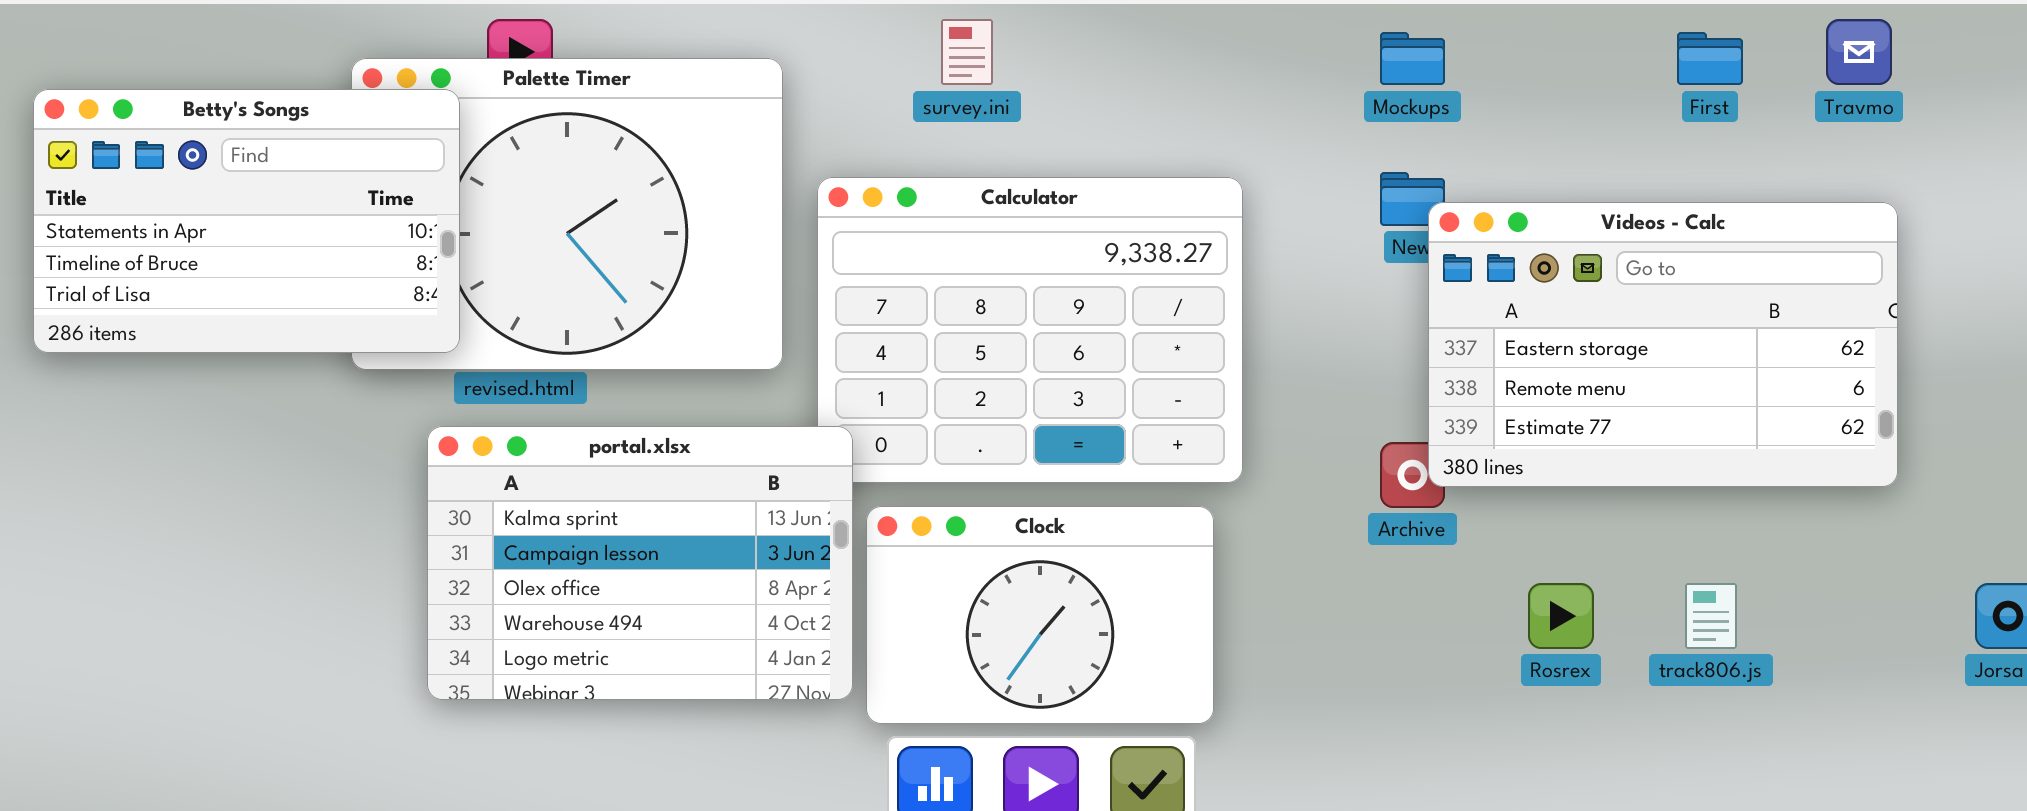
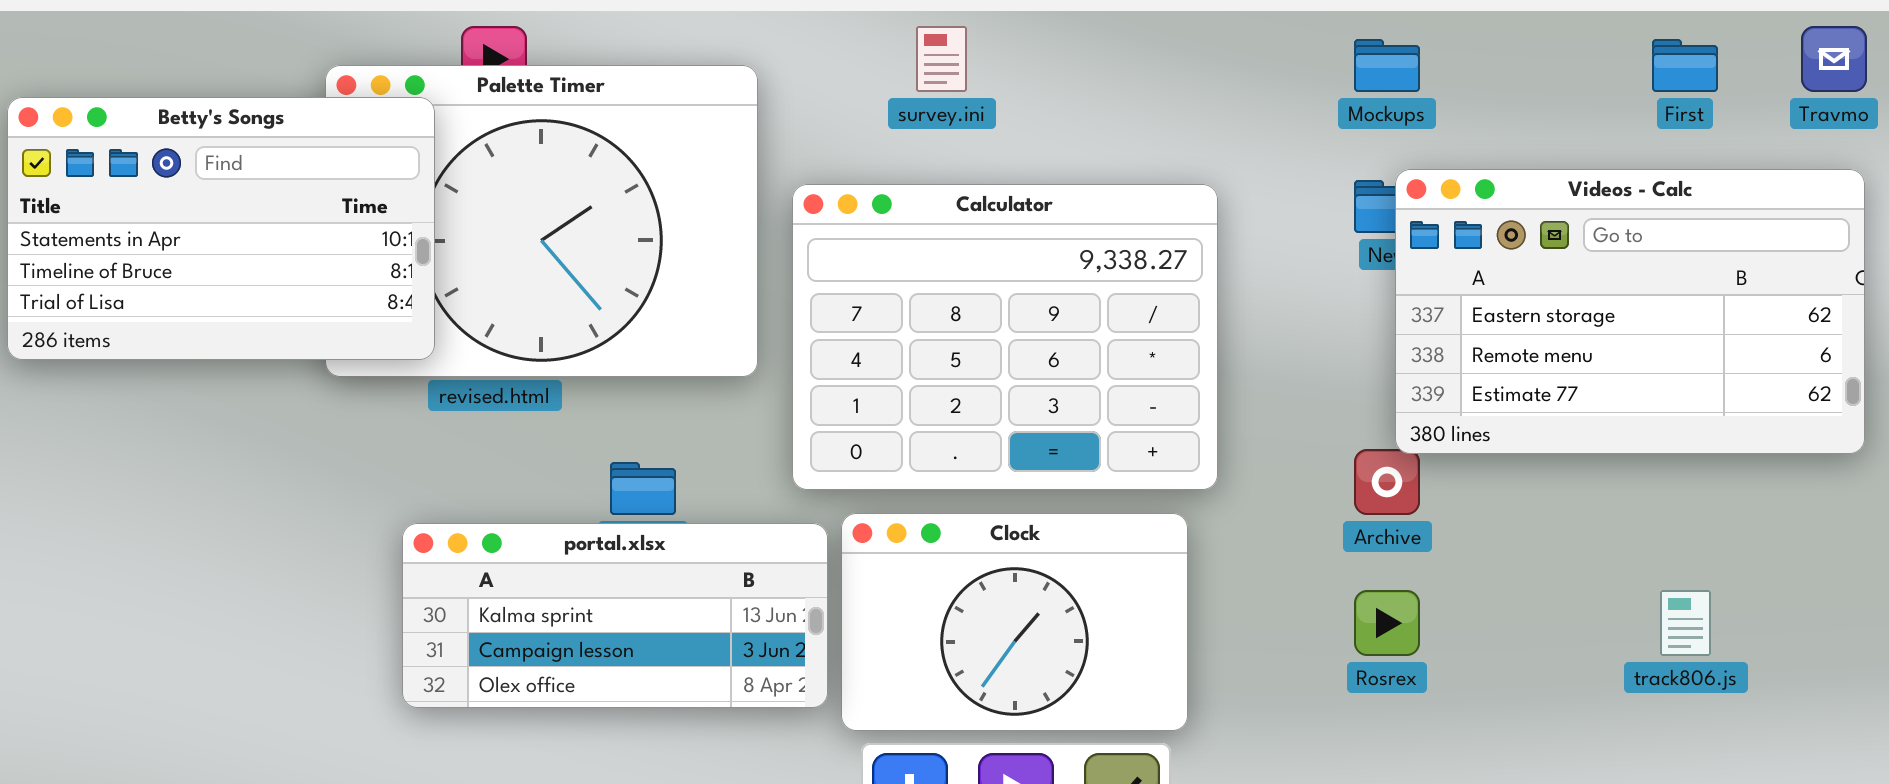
Videos - Calc: [1428,202,1898,487] -> [1395,169,1865,454], moved
portal.xlsx: [427,426,853,700] -> [402,523,828,708], resized
Rosrex: [1528,583,1594,649] -> [1354,590,1420,656], moved

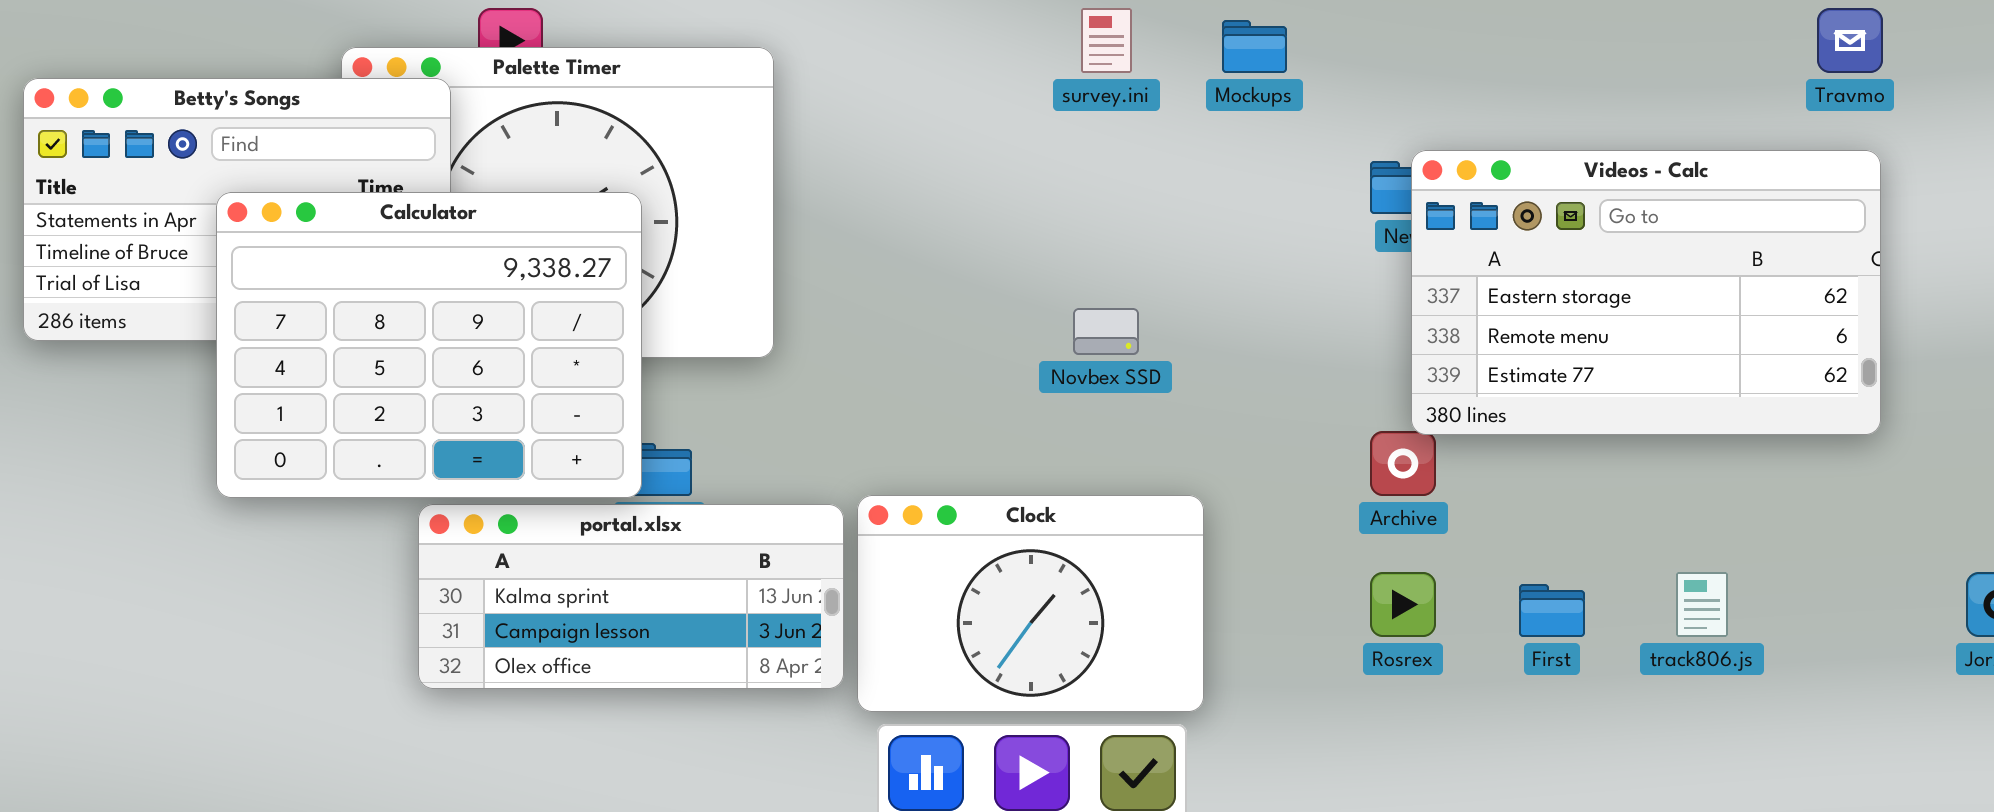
survey.ini: [916,26,967,92] -> [1081,8,1132,73], moved
Mockups: [1354,39,1420,92] -> [1222,20,1287,73], moved
First: [1652,39,1718,92] -> [1519,584,1585,637], moved
Calculator: [792,184,1218,490] -> [216,192,642,498], moved

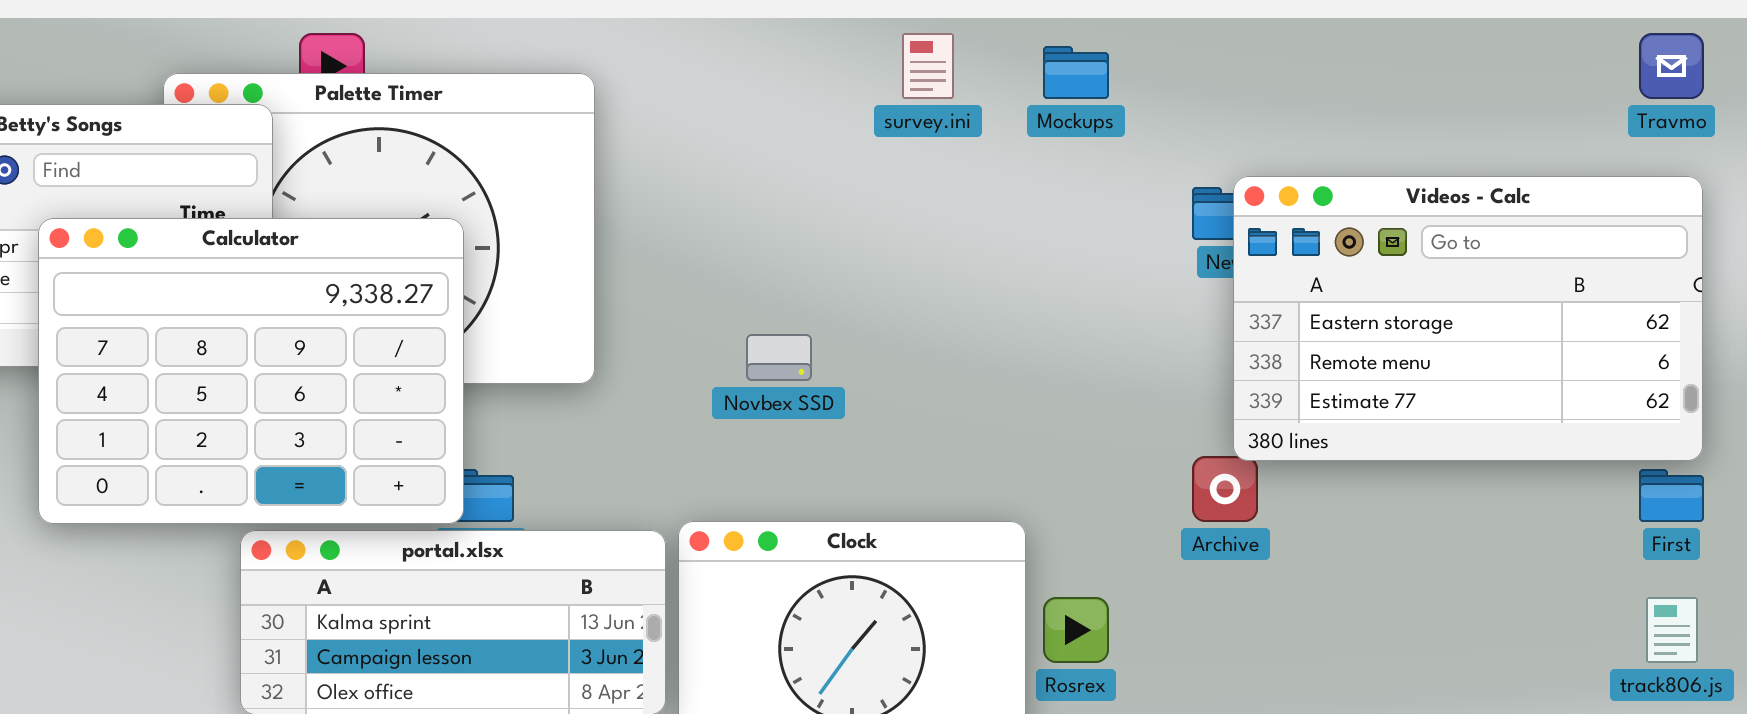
Novbex SSD: [1073,308,1139,355] -> [746,334,812,381], moved
Rosrex: [1370,572,1436,637] -> [1043,597,1109,663], moved
track806.js: [1676,572,1728,637] -> [1646,597,1698,663], moved
First: [1519,584,1585,637] -> [1639,469,1704,522], moved

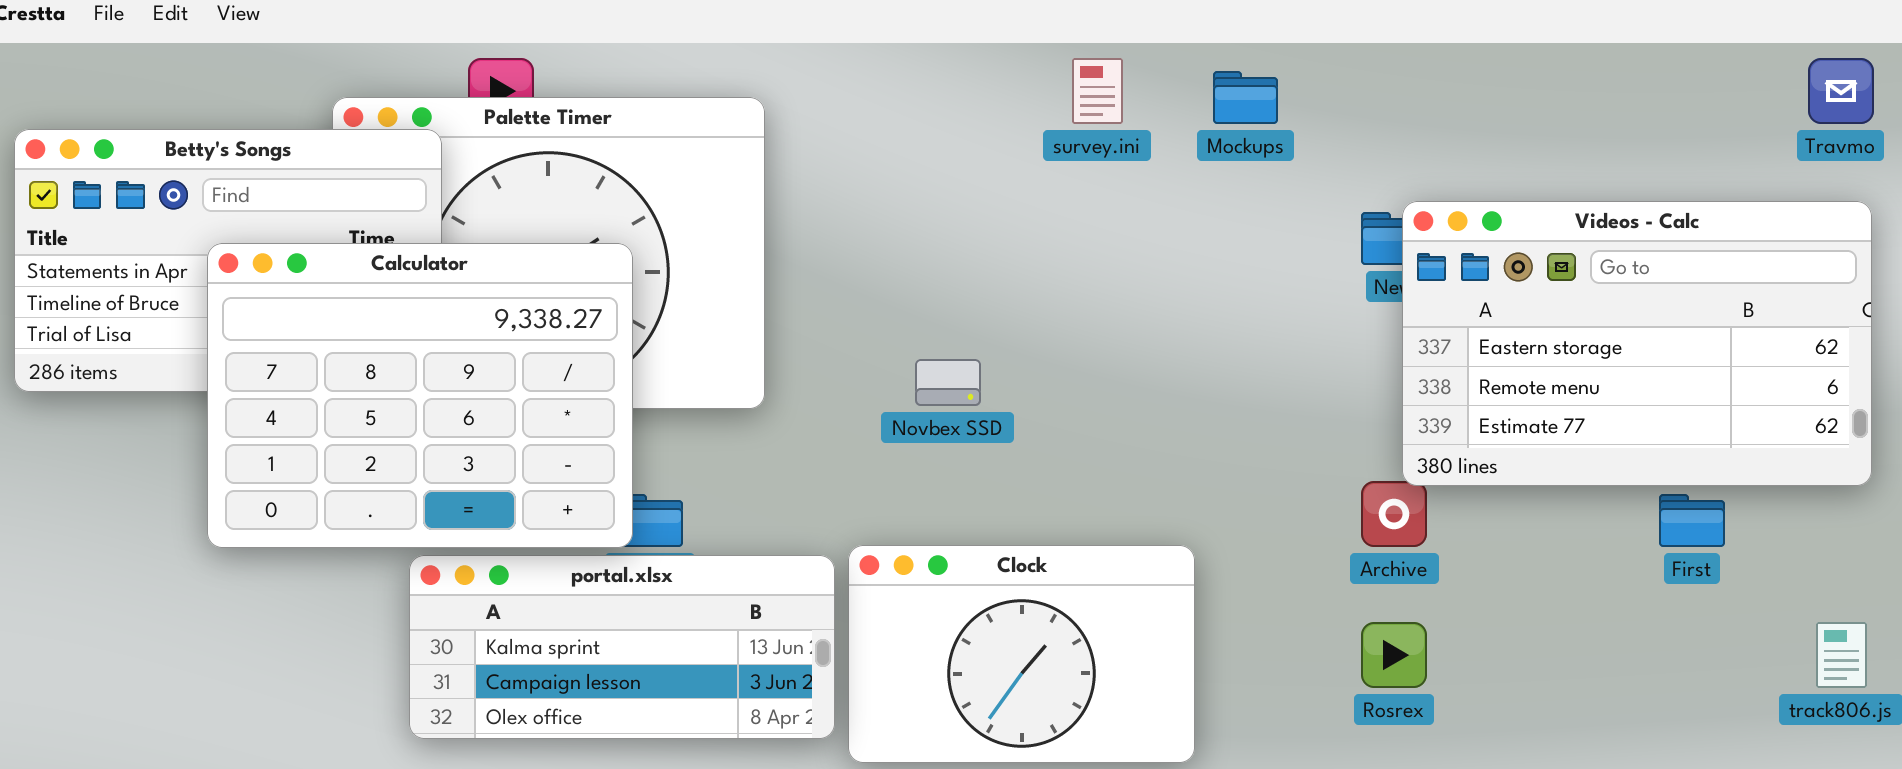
First: [1639,469,1704,522] -> [1659,494,1725,547], moved
Rosrex: [1043,597,1109,663] -> [1361,622,1427,688], moved

